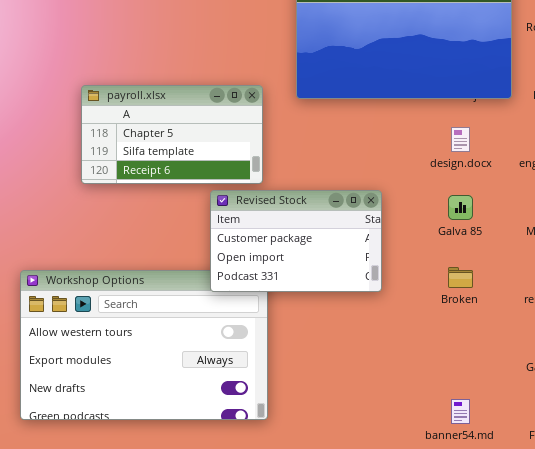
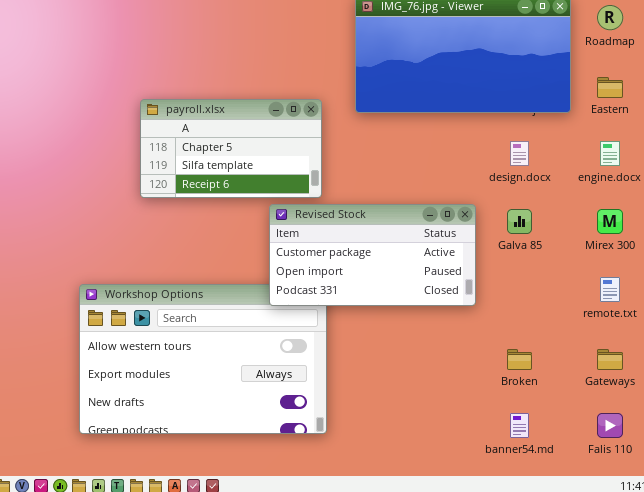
Revised Stock: [210,190,382,292] -> [269,204,476,306], resized
Broken: [448,267,473,288] -> [507,349,532,370], moved

